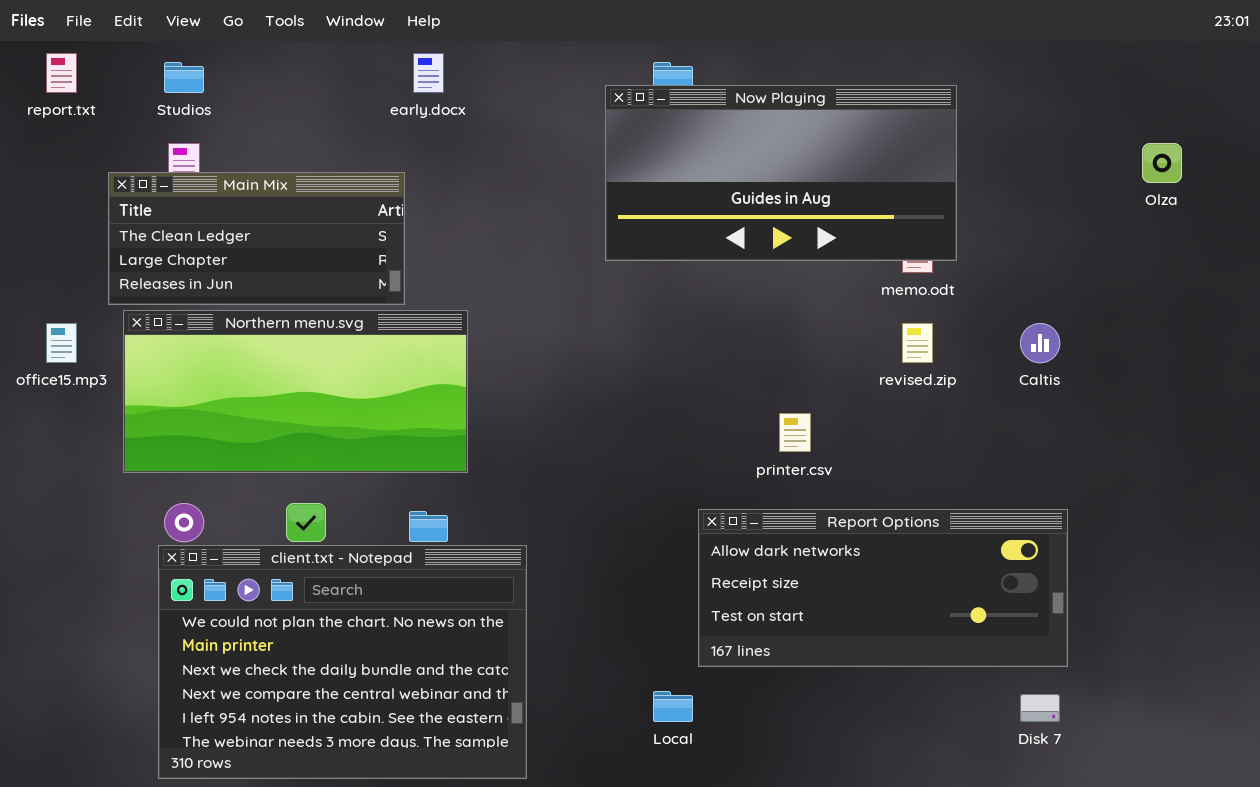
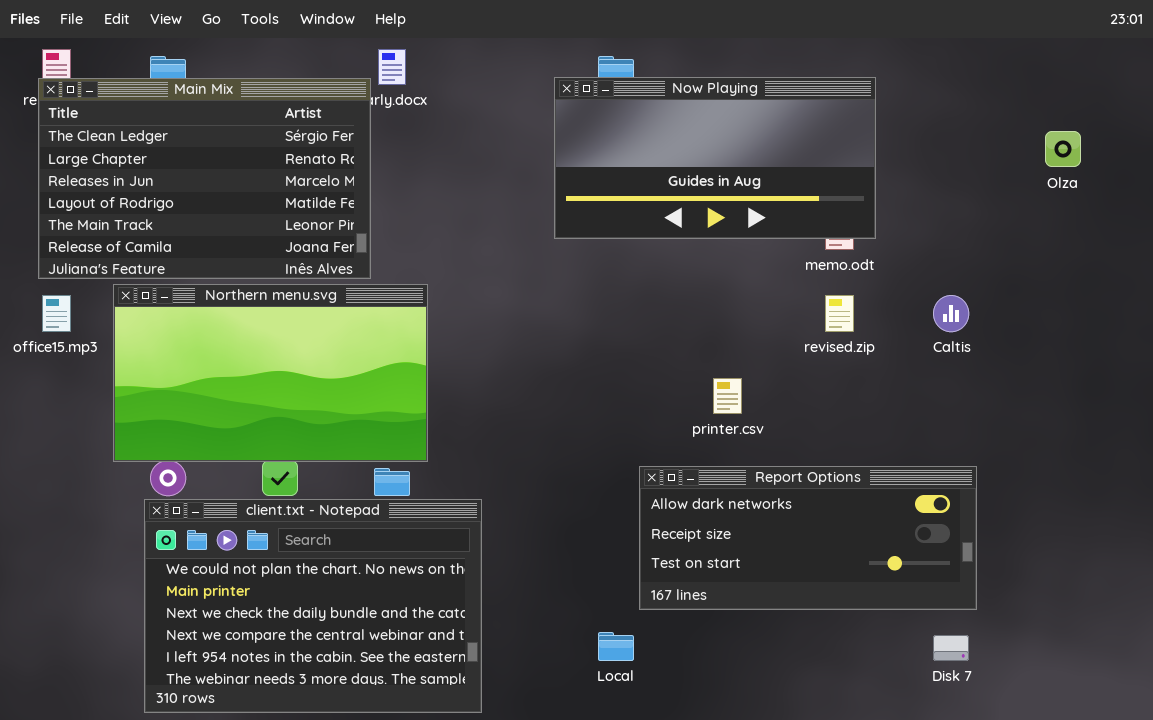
Main Mix: [108,172,405,305] -> [38,78,371,279], resized
Northern menu.svg: [123,310,468,473] -> [113,284,428,462], resized

